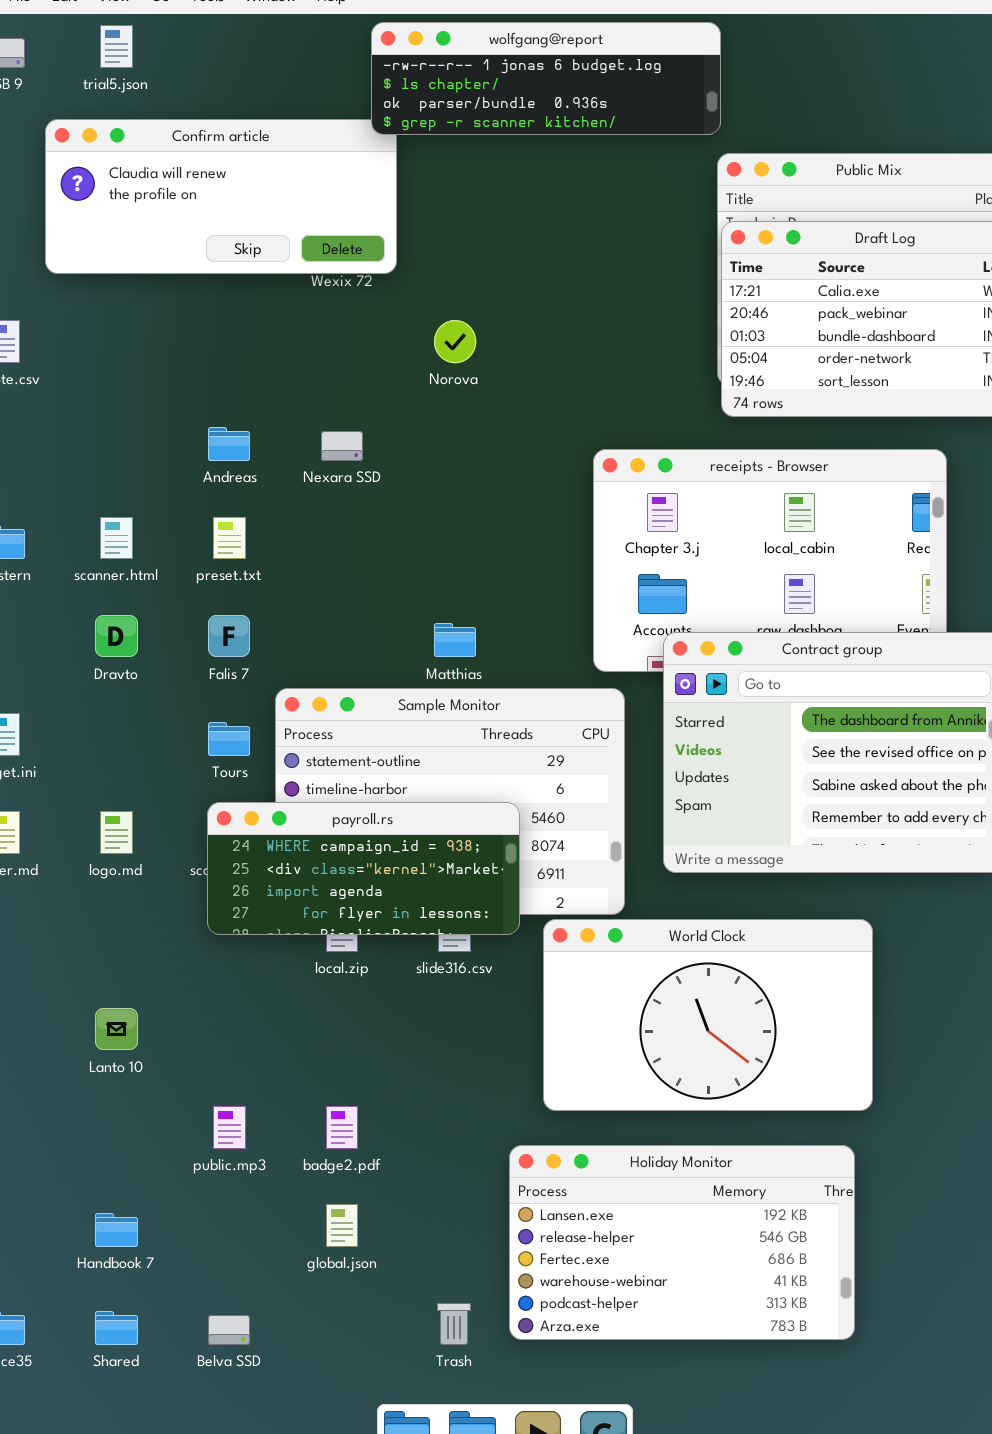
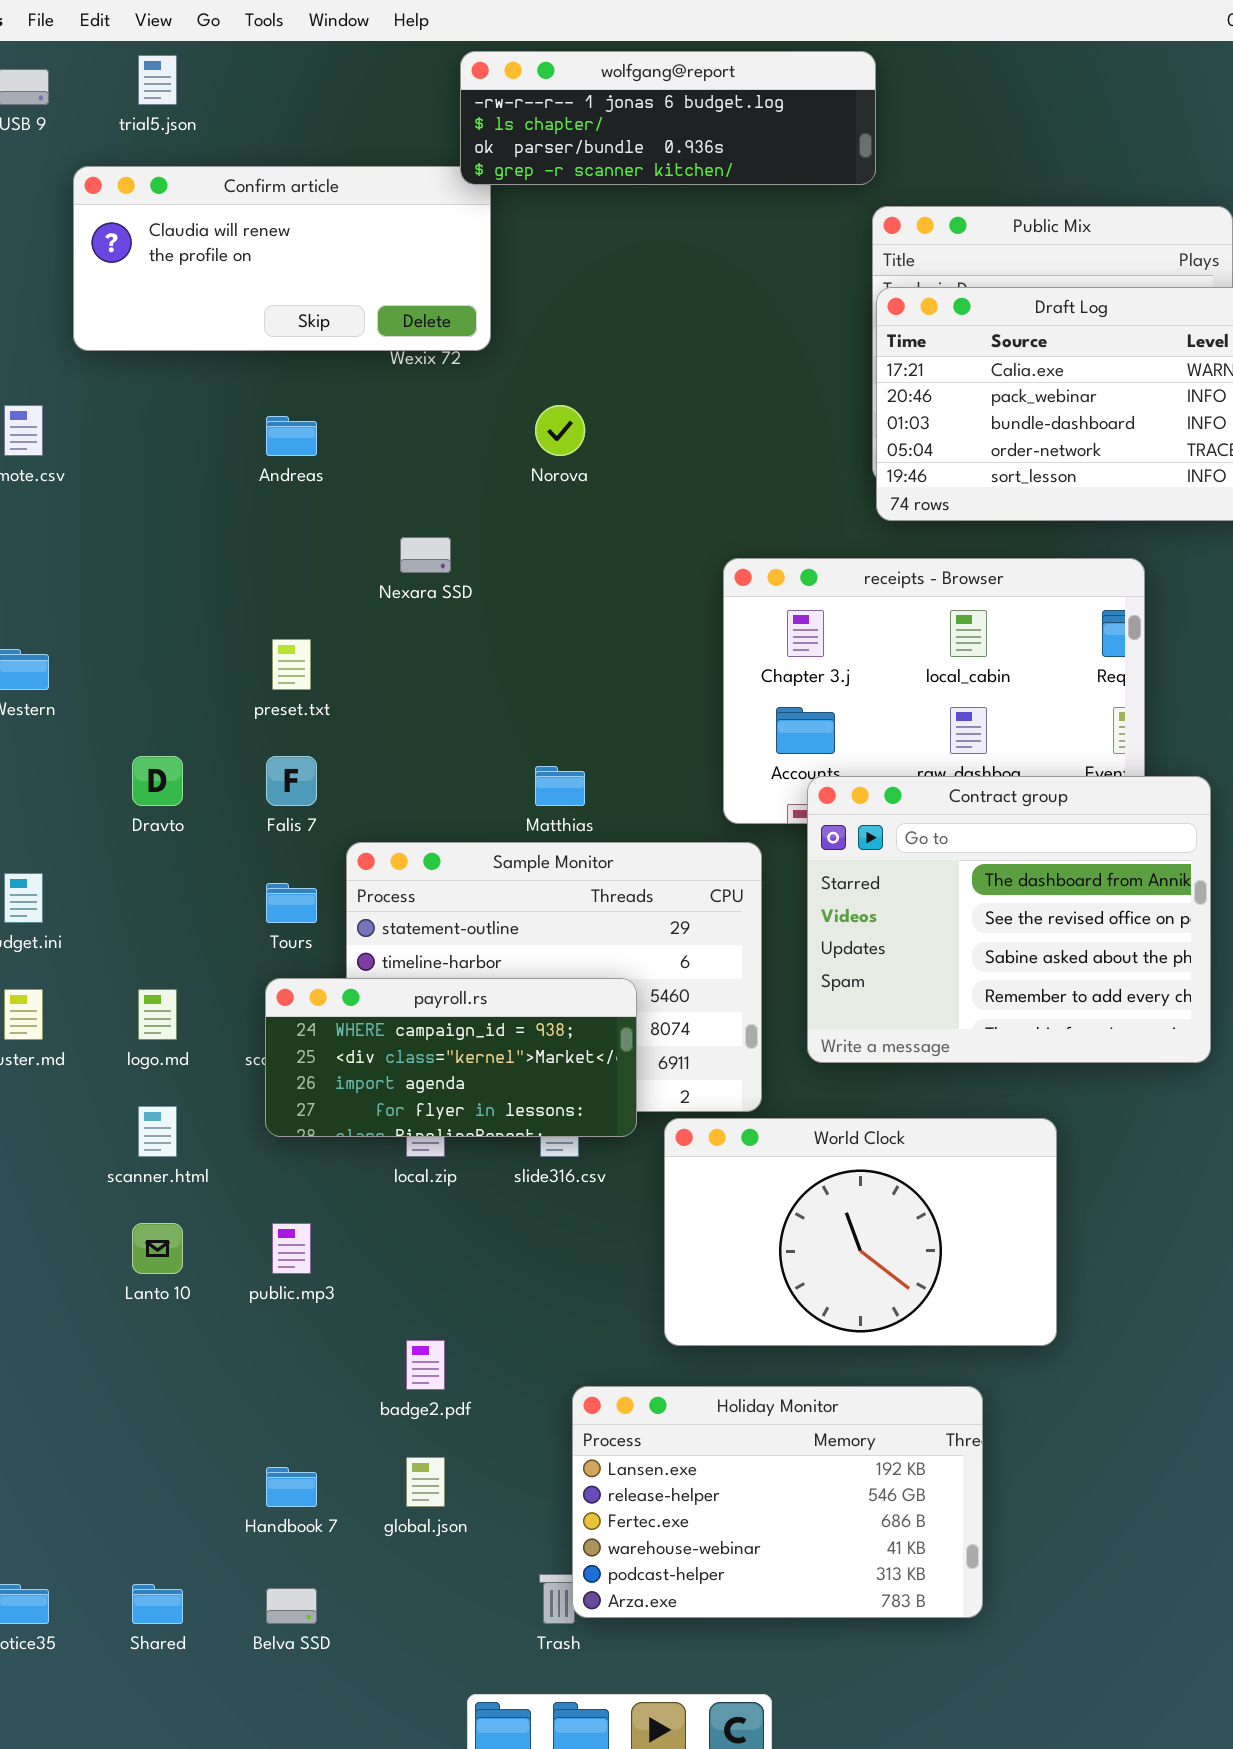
Andreas: [208,427,250,461] -> [266,416,317,456], moved
scanner.html: [100,517,133,559] -> [138,1106,177,1157], moved
public.mp3: [213,1106,246,1149] -> [272,1223,311,1274], moved
Holiday Monitor: [509,1145,855,1340] -> [572,1386,983,1618], moved
Handbook 7: [95,1213,138,1247] -> [266,1467,317,1507], moved

